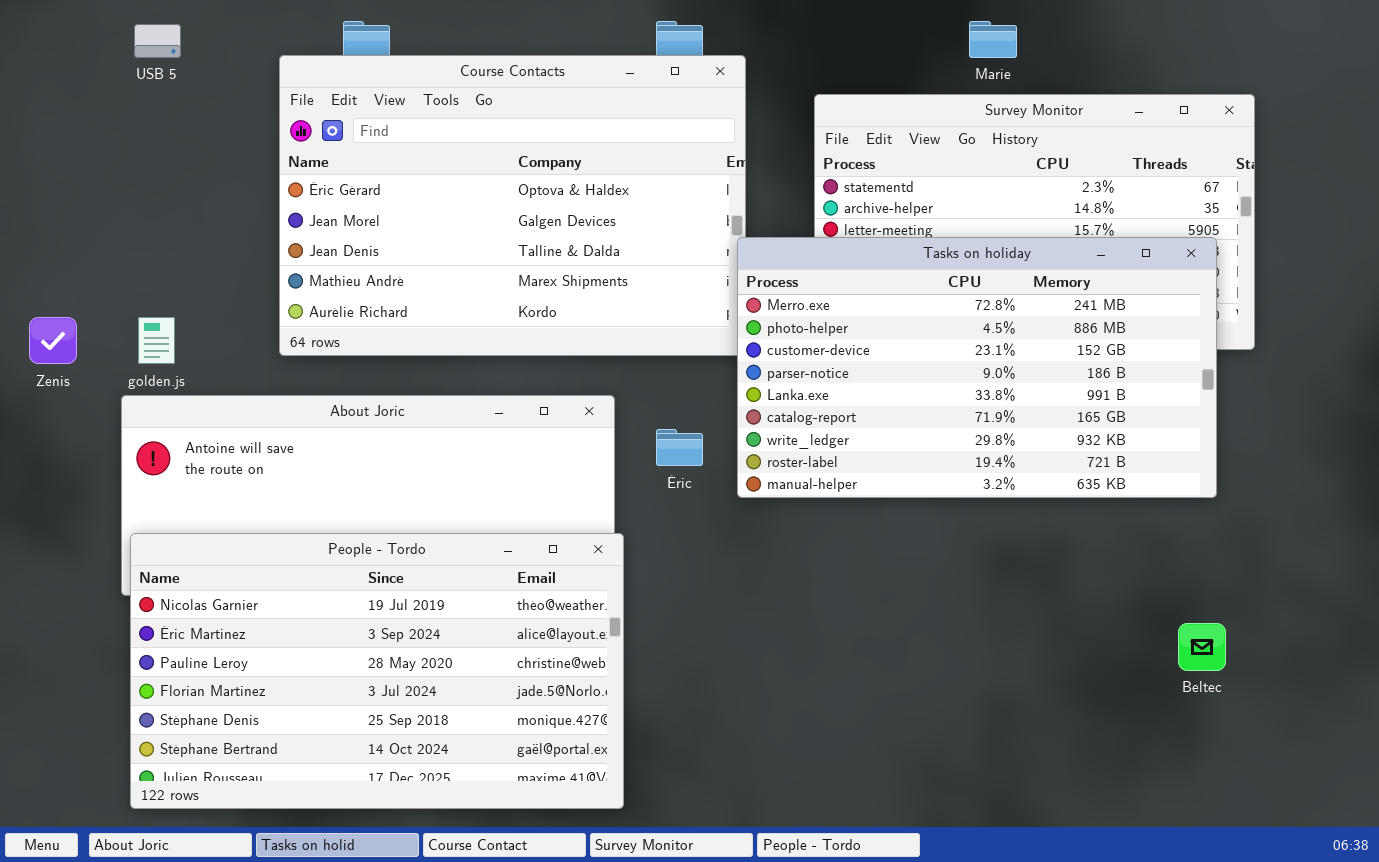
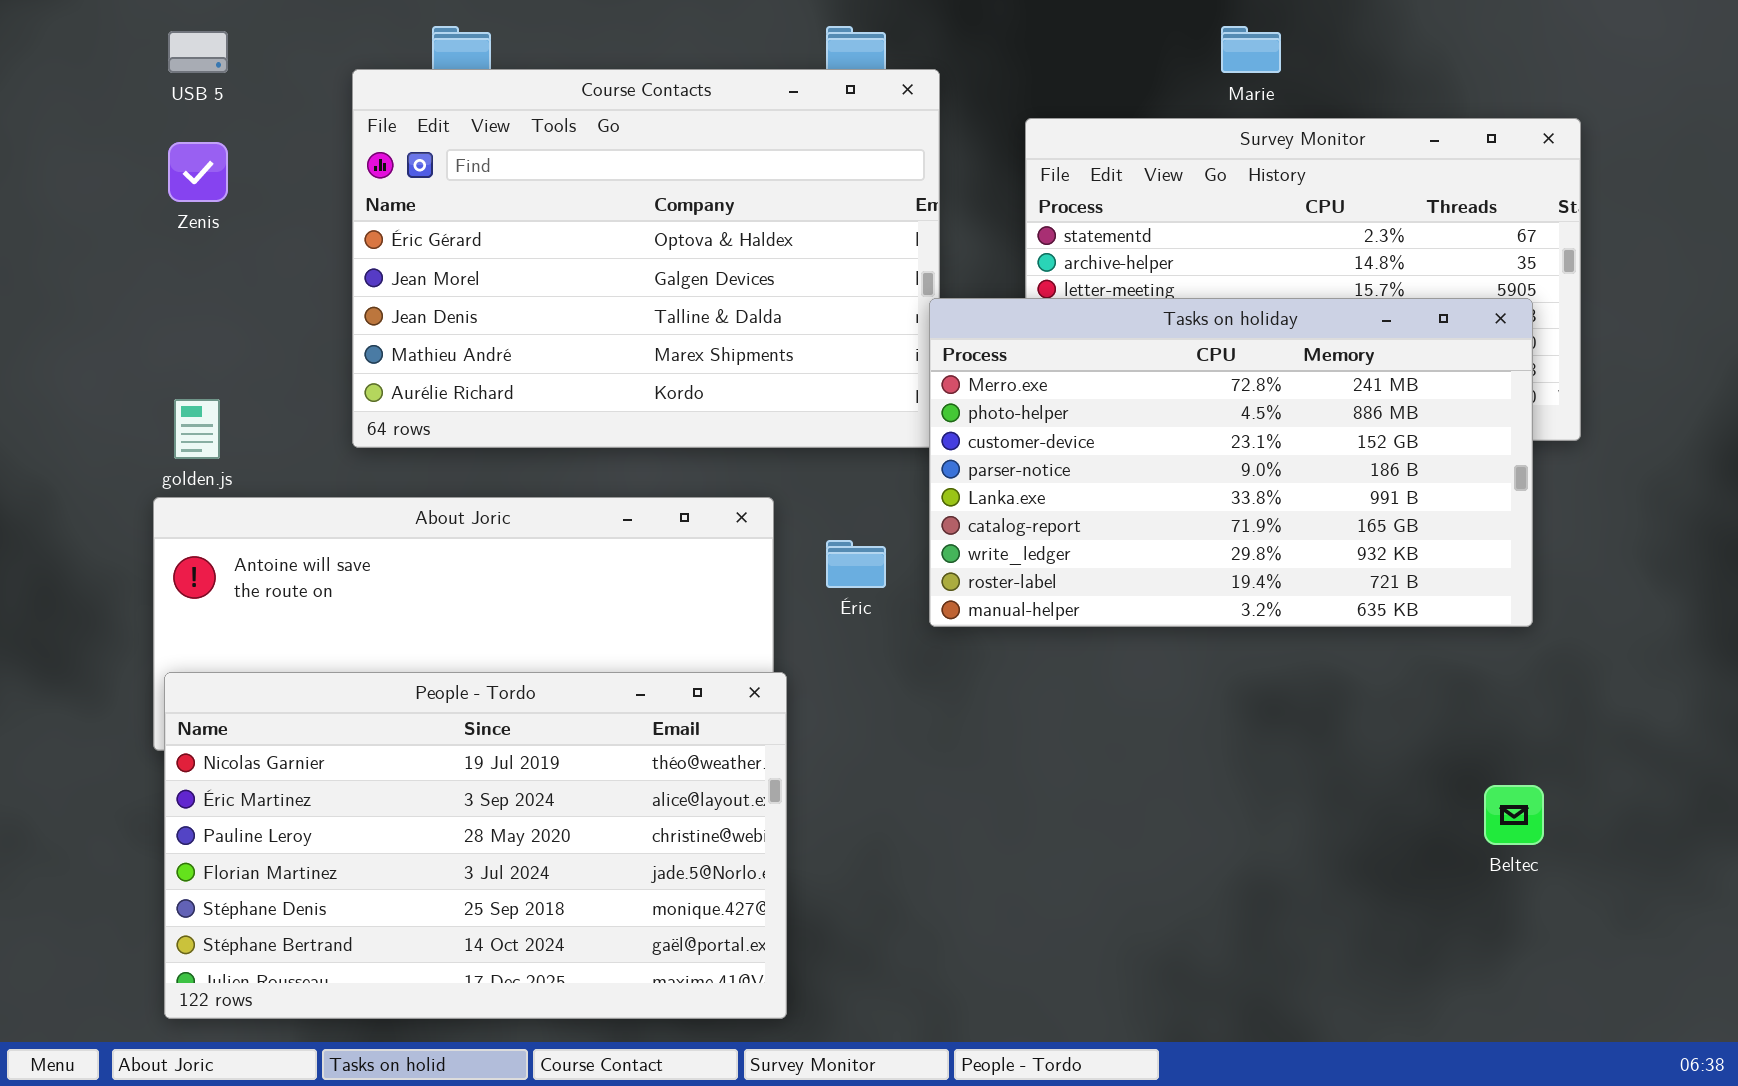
Zenis: [29,317,77,364] -> [168,142,228,202], moved

